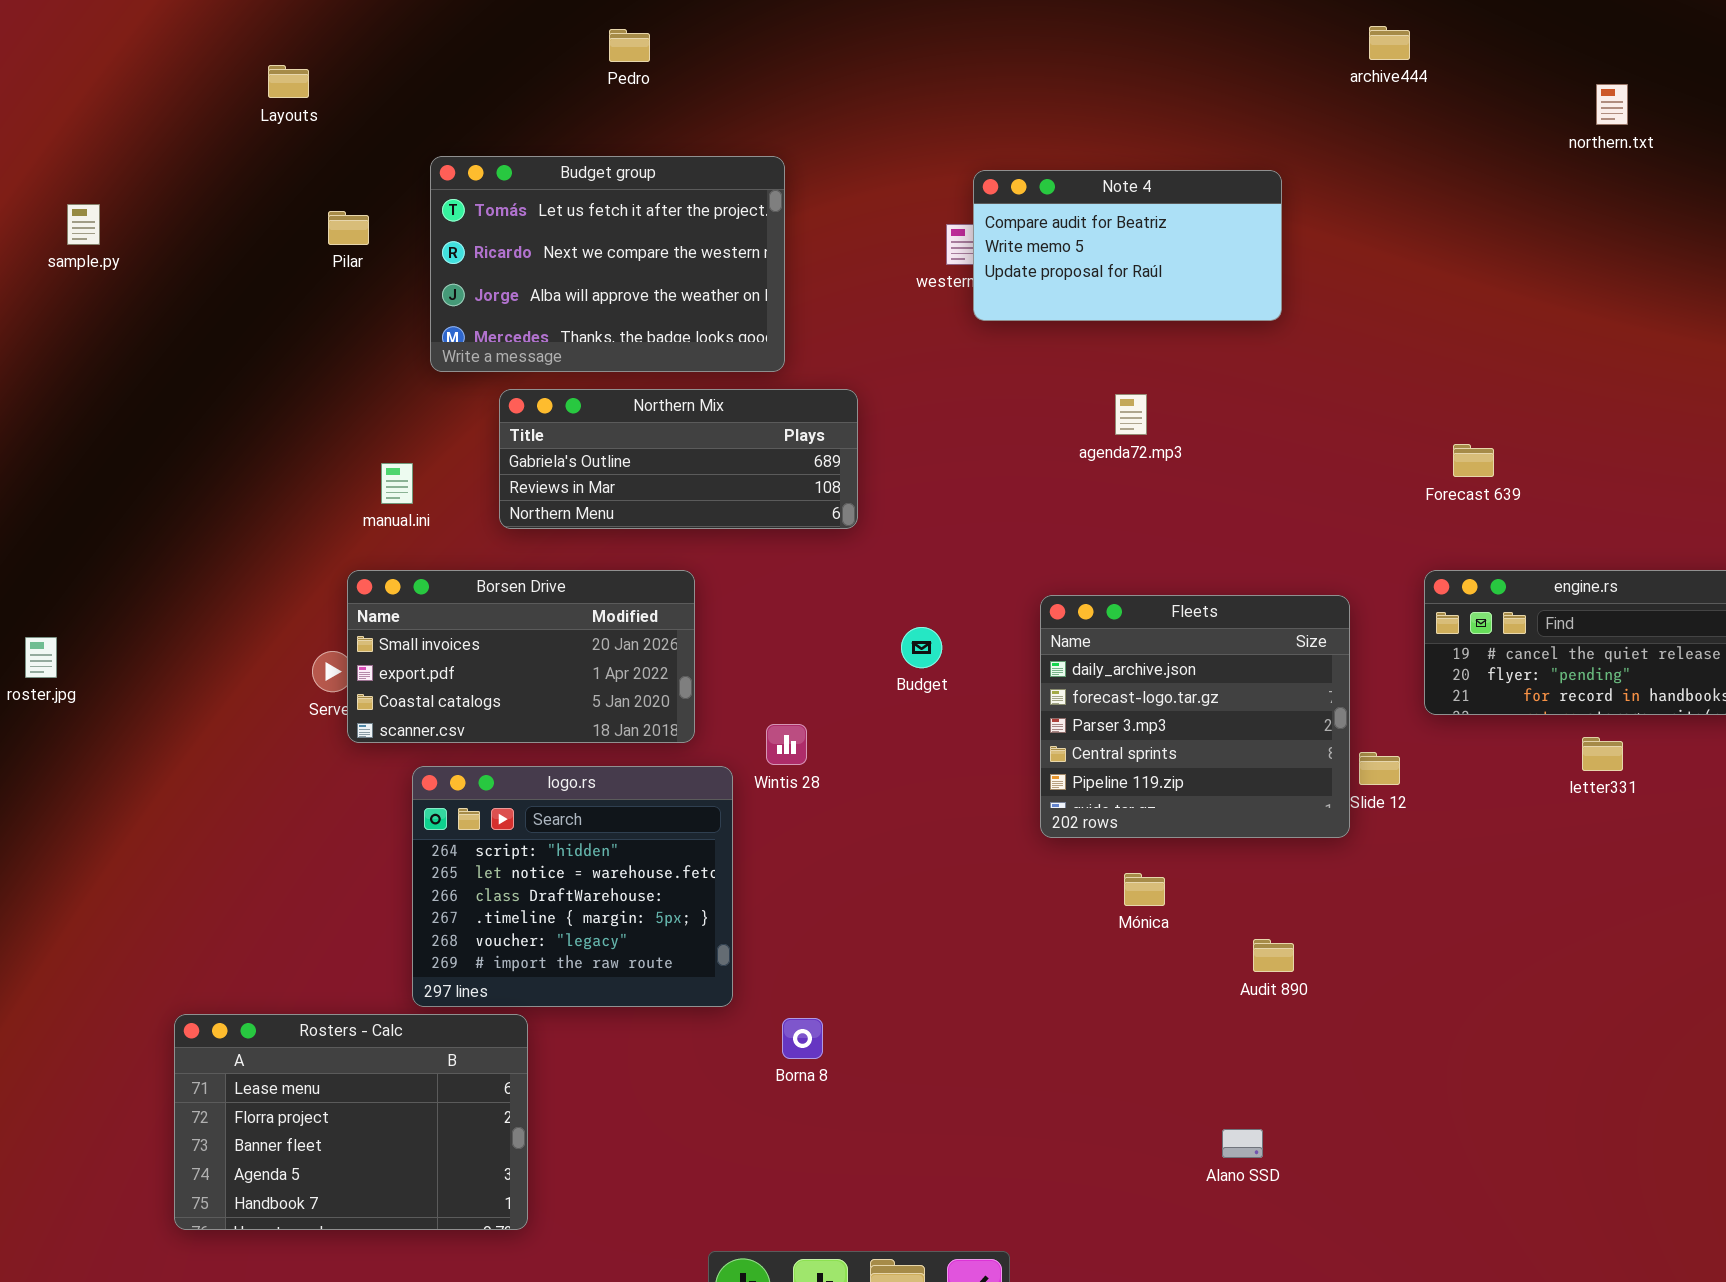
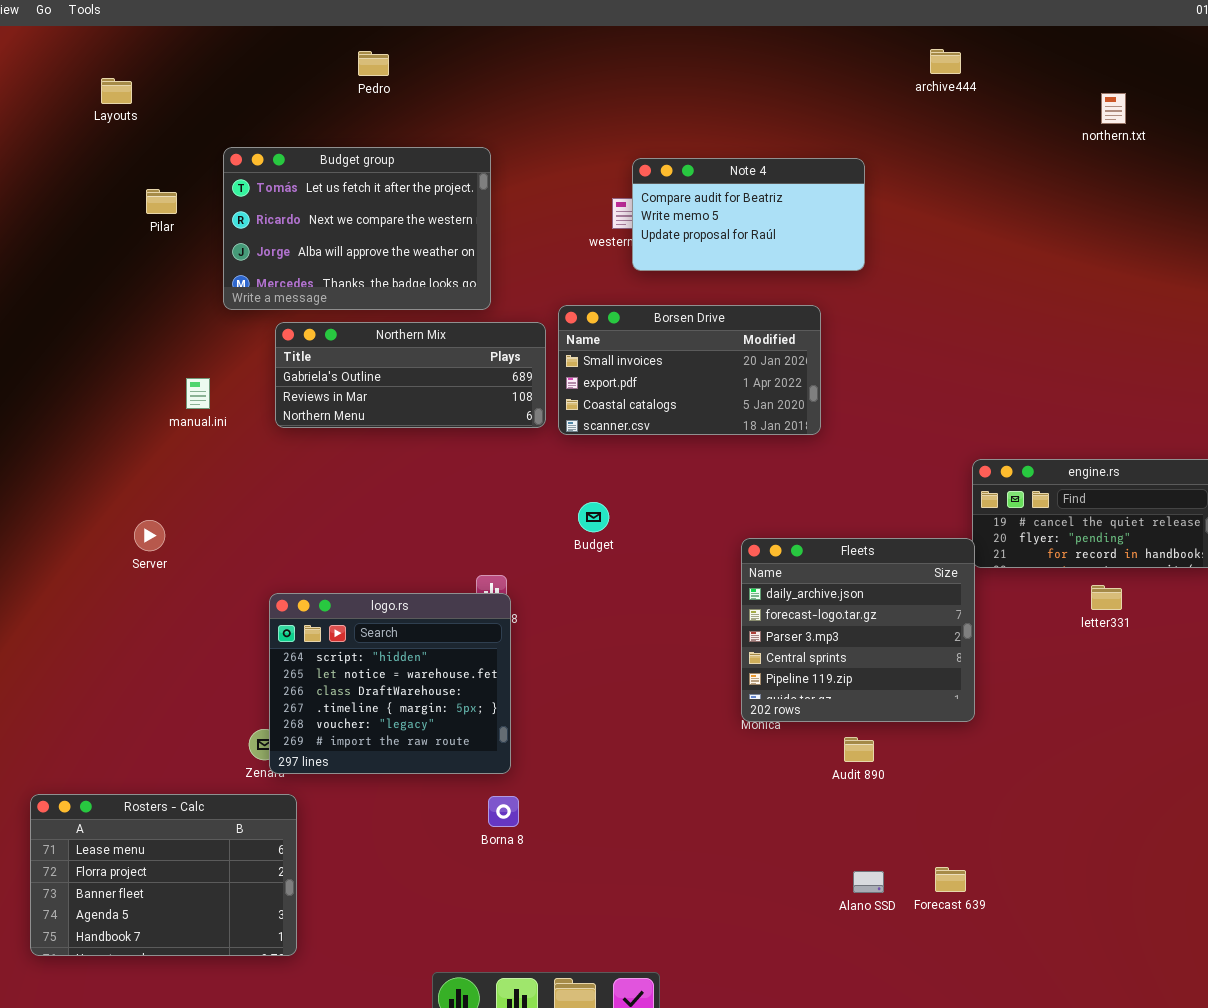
Forecast 639: [1453,444,1494,477] -> [935,867,966,892], moved
Borsen Drive: [347,570,695,743] -> [558,305,821,435], moved
Fleets: [1040,595,1350,838] -> [741,538,975,722], moved
logo.rs: [412,766,733,1007] -> [269,593,511,774], moved
Alano SSD: [1222,1129,1263,1158] -> [853,871,884,893], moved

